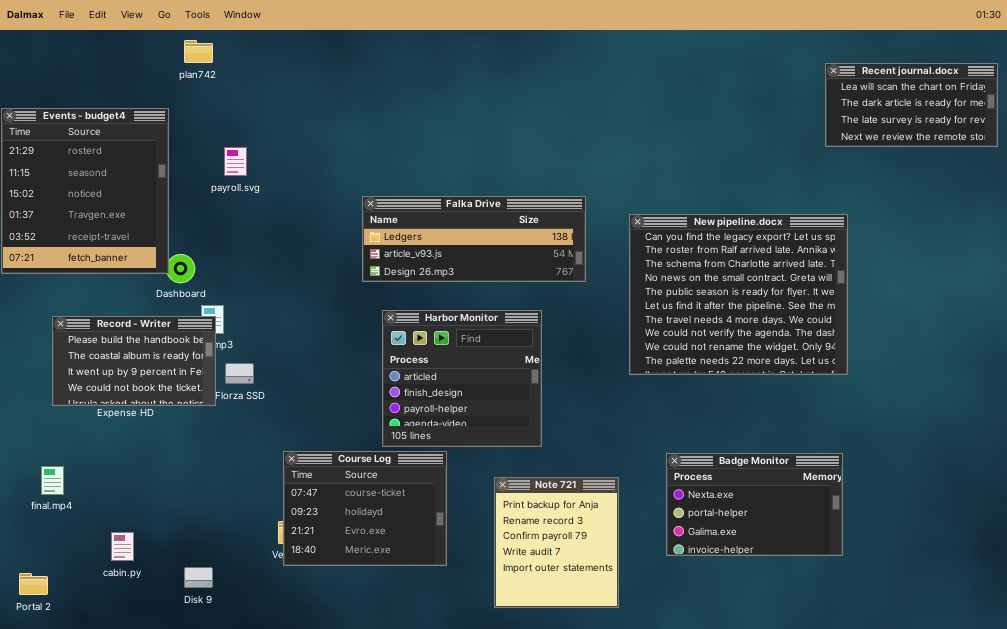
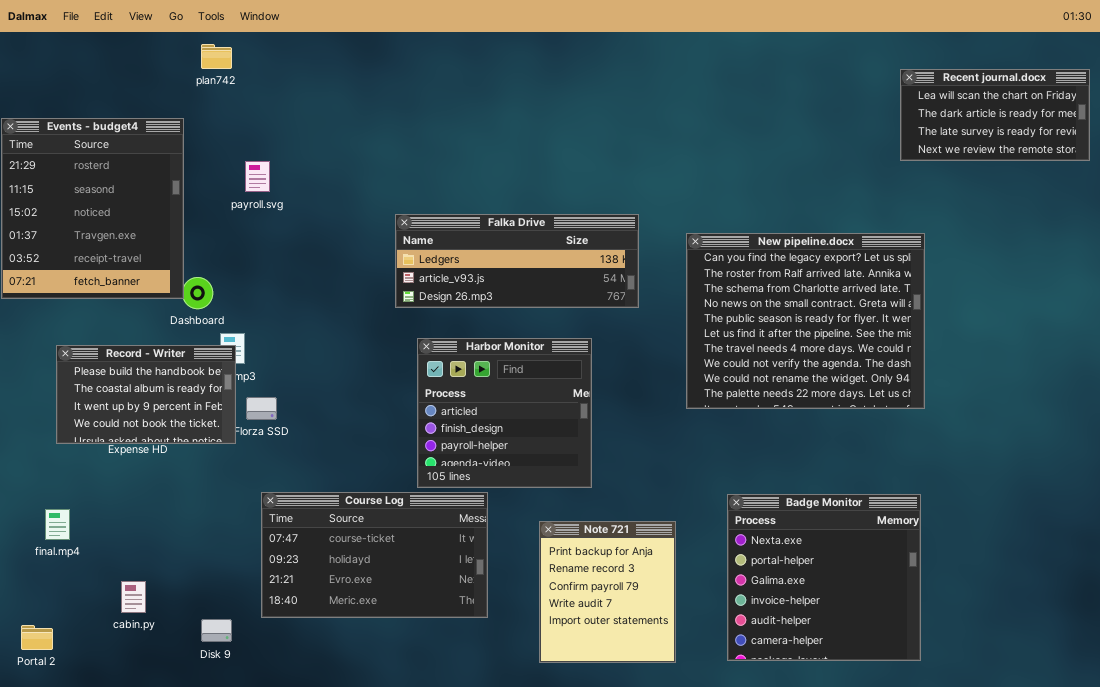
Course Log: [283,451,447,566] -> [261,492,488,618], resized
Badge Monitor: [666,453,843,556] -> [727,494,921,661], resized

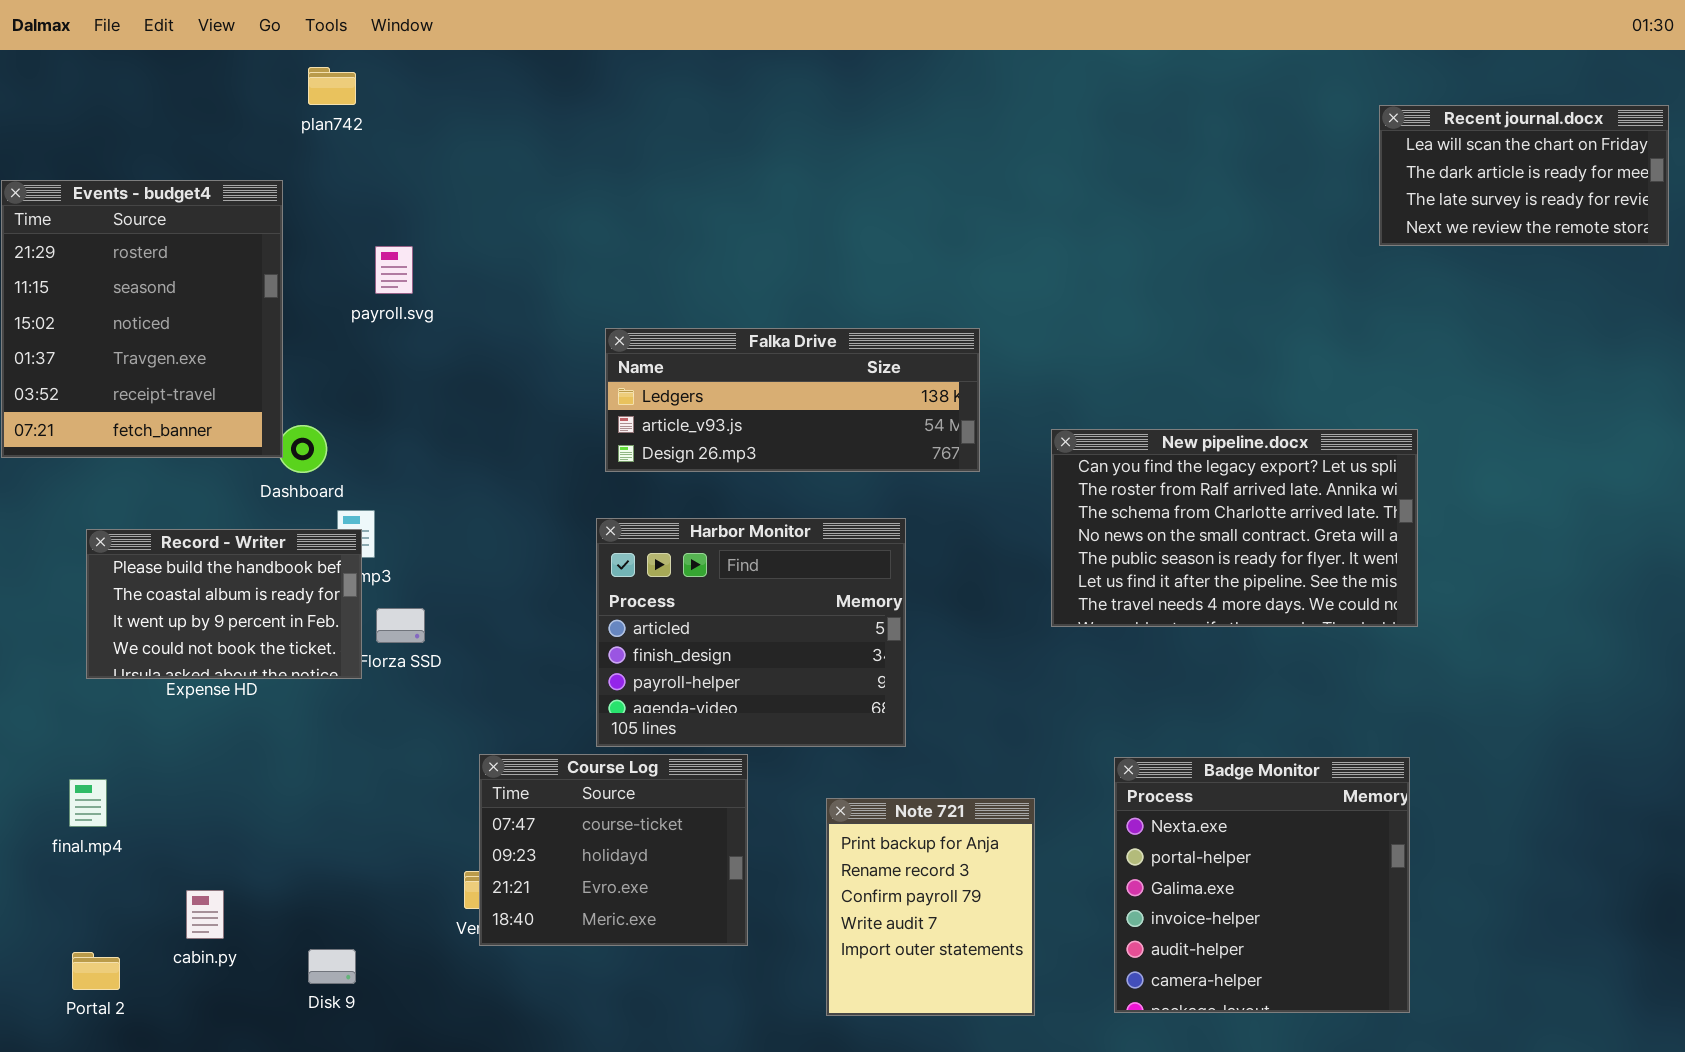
New pipeline.docx: [686,233,925,409] -> [1051,429,1418,627], resized
Harbor Monitor: [417,338,592,488] -> [596,518,906,747], resized
Course Log: [261,492,488,618] -> [479,754,748,946], resized
Portal 2: [21,625,53,650] -> [72,952,120,990], moved

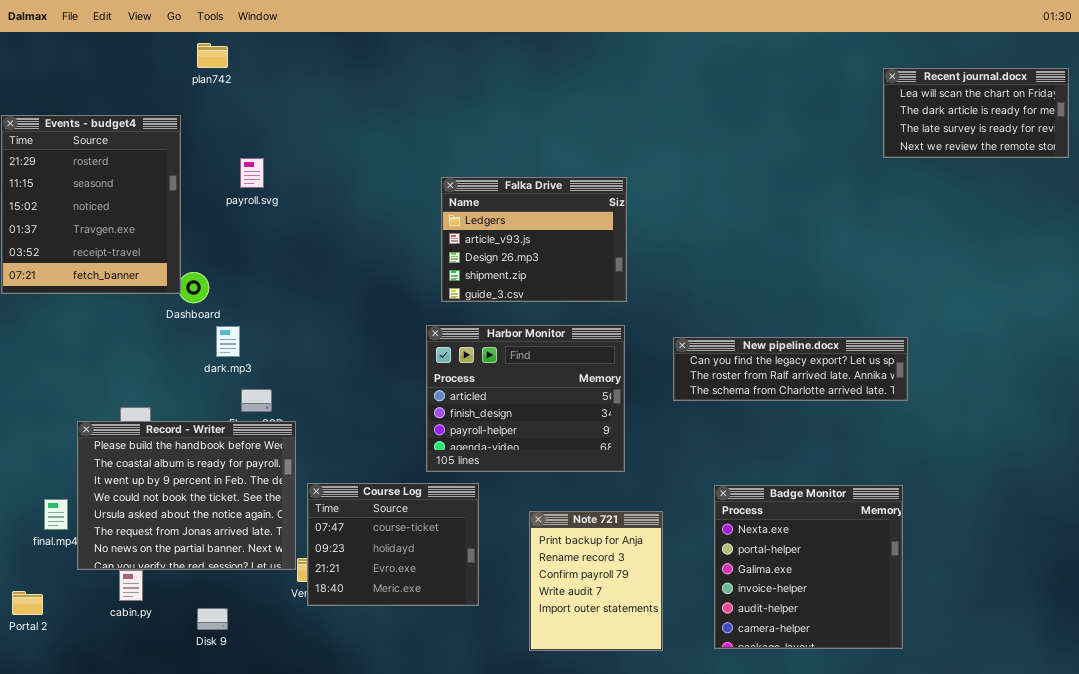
Falka Drive: [605,328,980,472] -> [441,177,627,302], resized
New pipeline.docx: [1051,429,1418,627] -> [673,337,908,401], resized
Harbor Monitor: [596,518,906,747] -> [426,325,625,472], moved
Record - Writer: [86,529,362,679] -> [77,421,296,570], moved, resized
Portal 2: [72,952,120,990] -> [12,591,43,615], moved

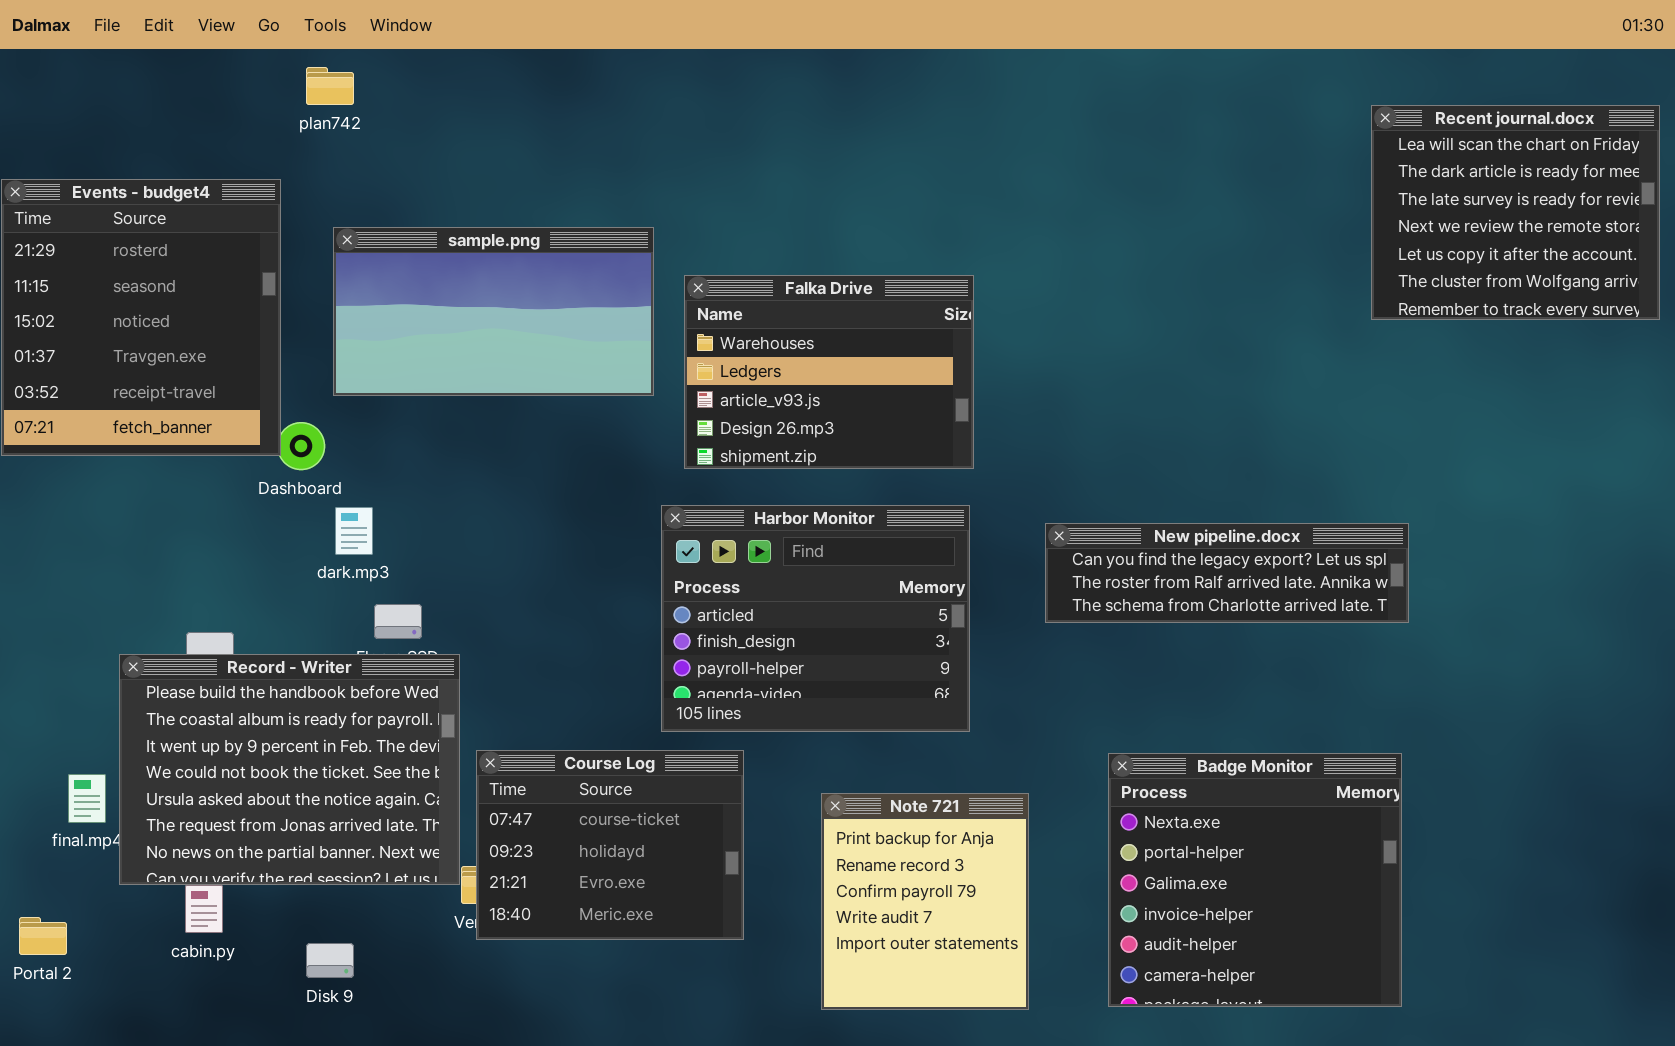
Recent journal.docx: [883,68,1069,158] -> [1371,105,1660,320], resized
sample.png: none -> [333,227,654,396], opened
Falka Drive: [441,177,627,302] -> [684,275,974,469], scrolled up 1 row

